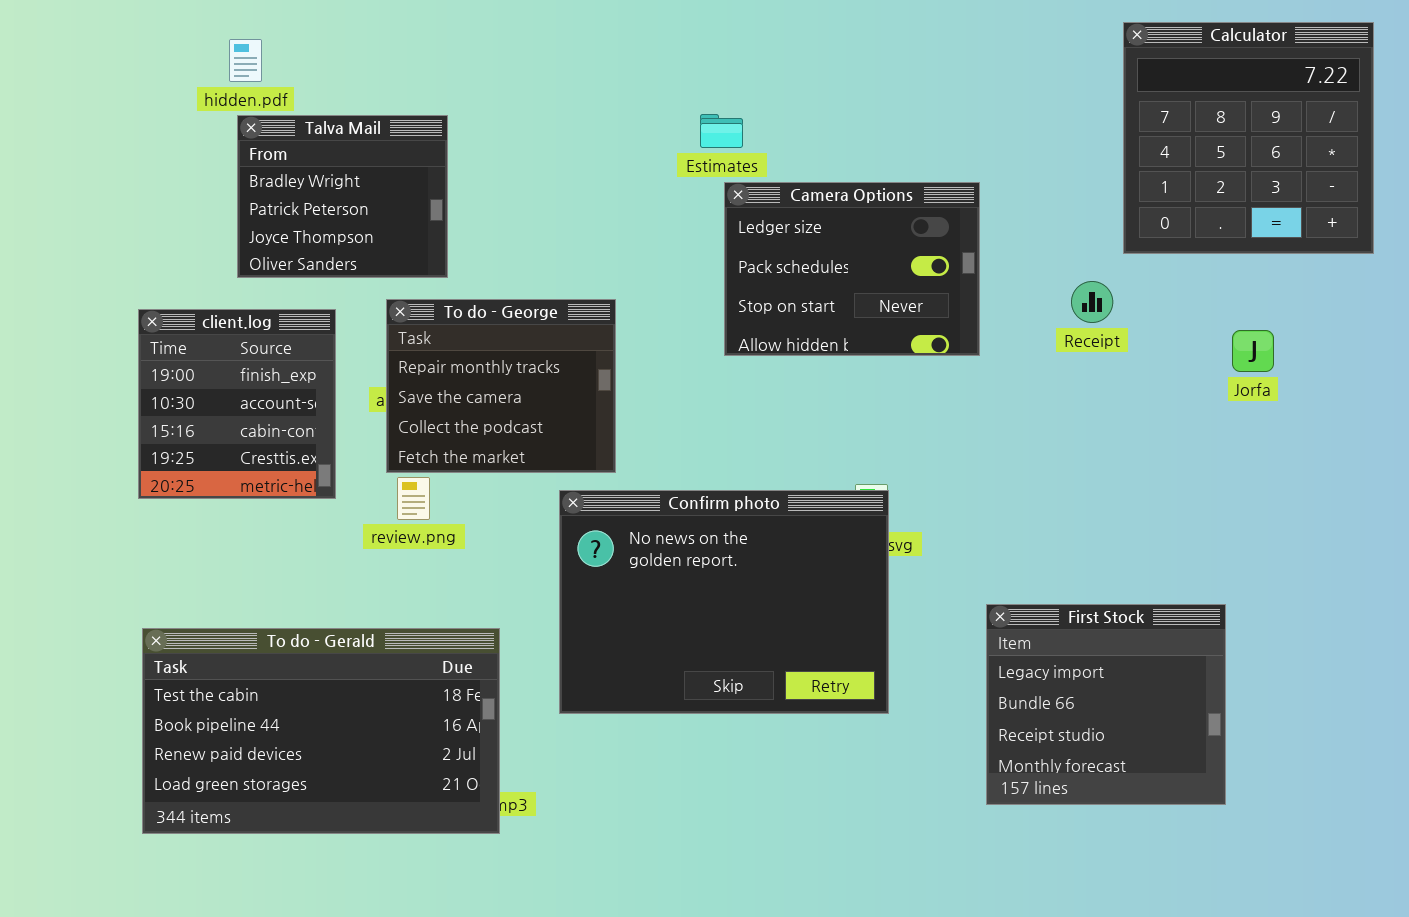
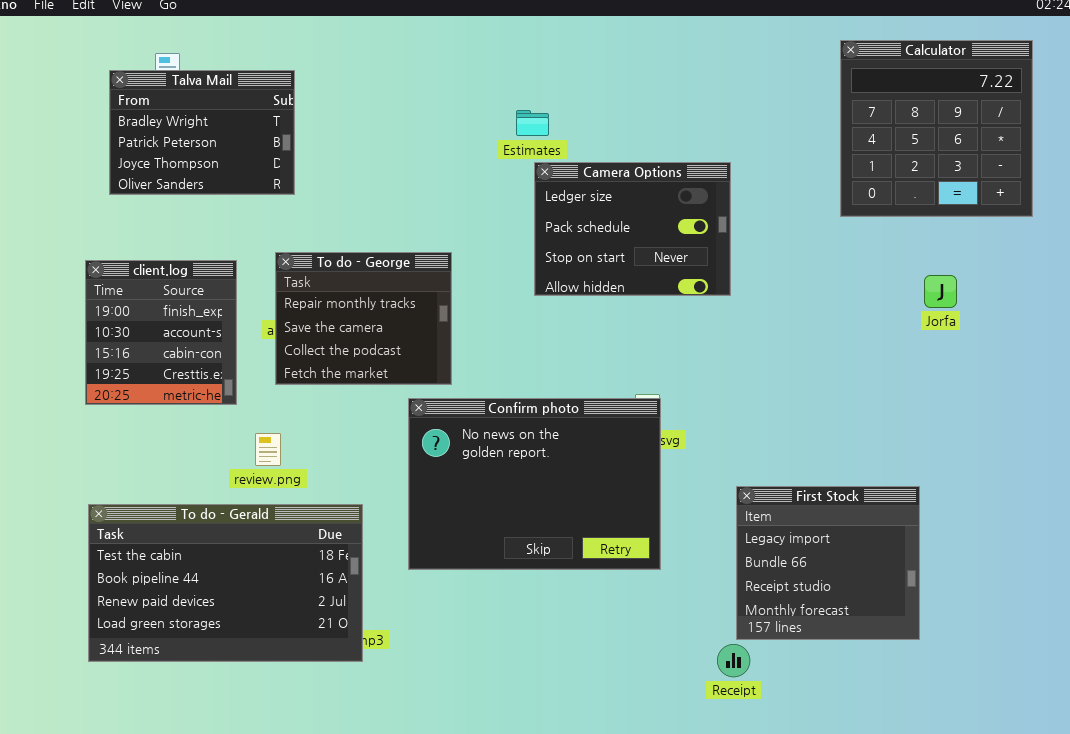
Talva Mail: [237,115,448,278] -> [109,70,295,195], moved, resized
Receipt: [1071,281,1113,323] -> [717,644,750,677], moved
review.png: [397,477,430,520] -> [255,433,281,466], moved

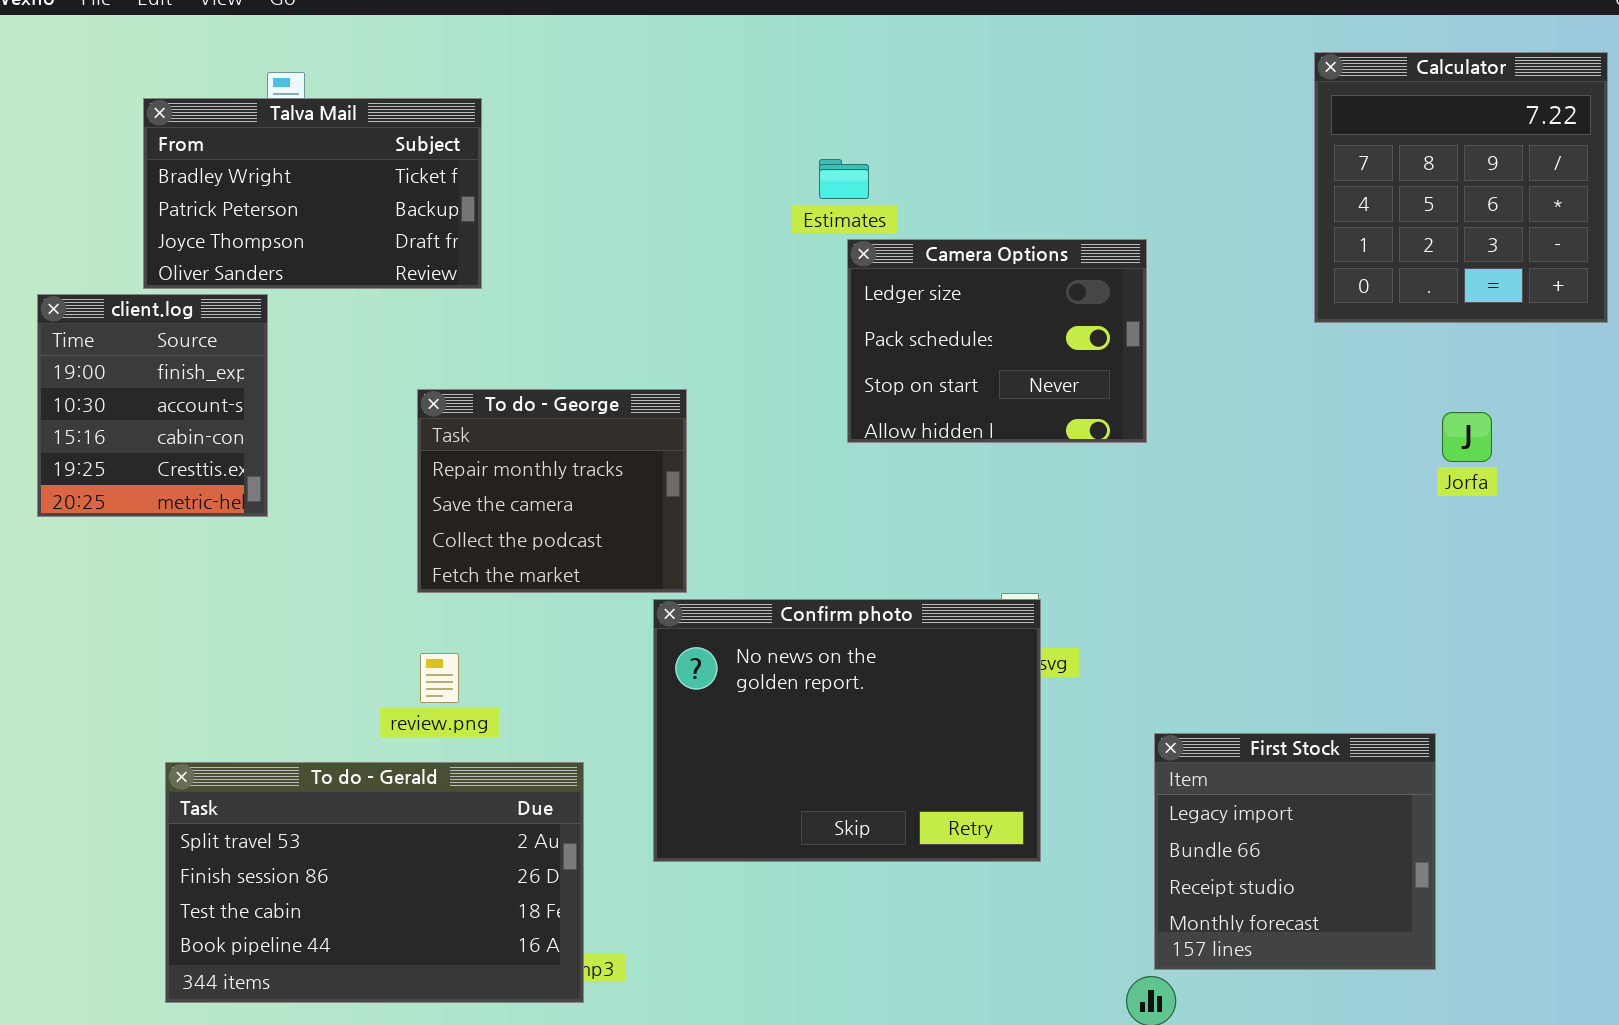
Talva Mail: [109,70,295,195] -> [143,98,482,289], resized
To do - George: [275,252,452,385] -> [417,389,687,593], moved
client.log: [85,260,237,405] -> [37,294,268,517], moved
To do - Gerald: [88,504,363,662] -> [165,762,584,1003], scrolled up 2 rows

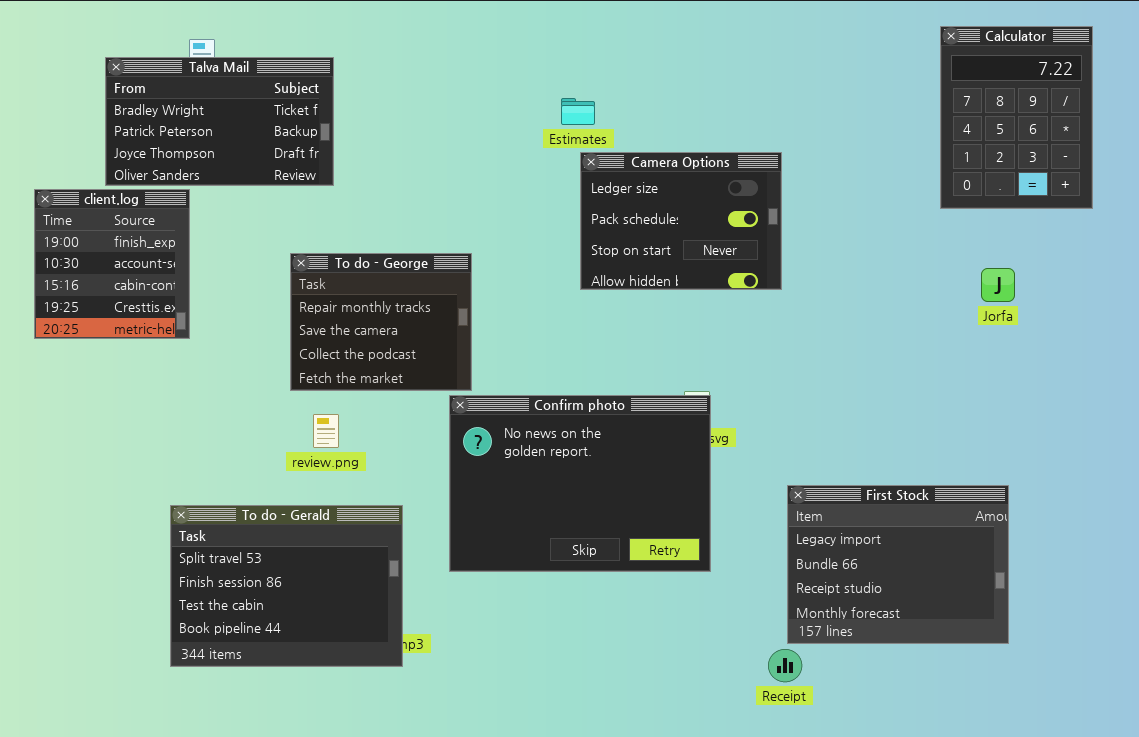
Calculator: [1314,52,1608,323] -> [940,26,1093,209], resized
review.png: [420,653,459,703] -> [313,414,339,448], moved
First Stock: [1154,733,1436,970] -> [787,485,1009,644], resized
To do - Gerald: [165,762,584,1003] -> [170,505,403,667], resized

